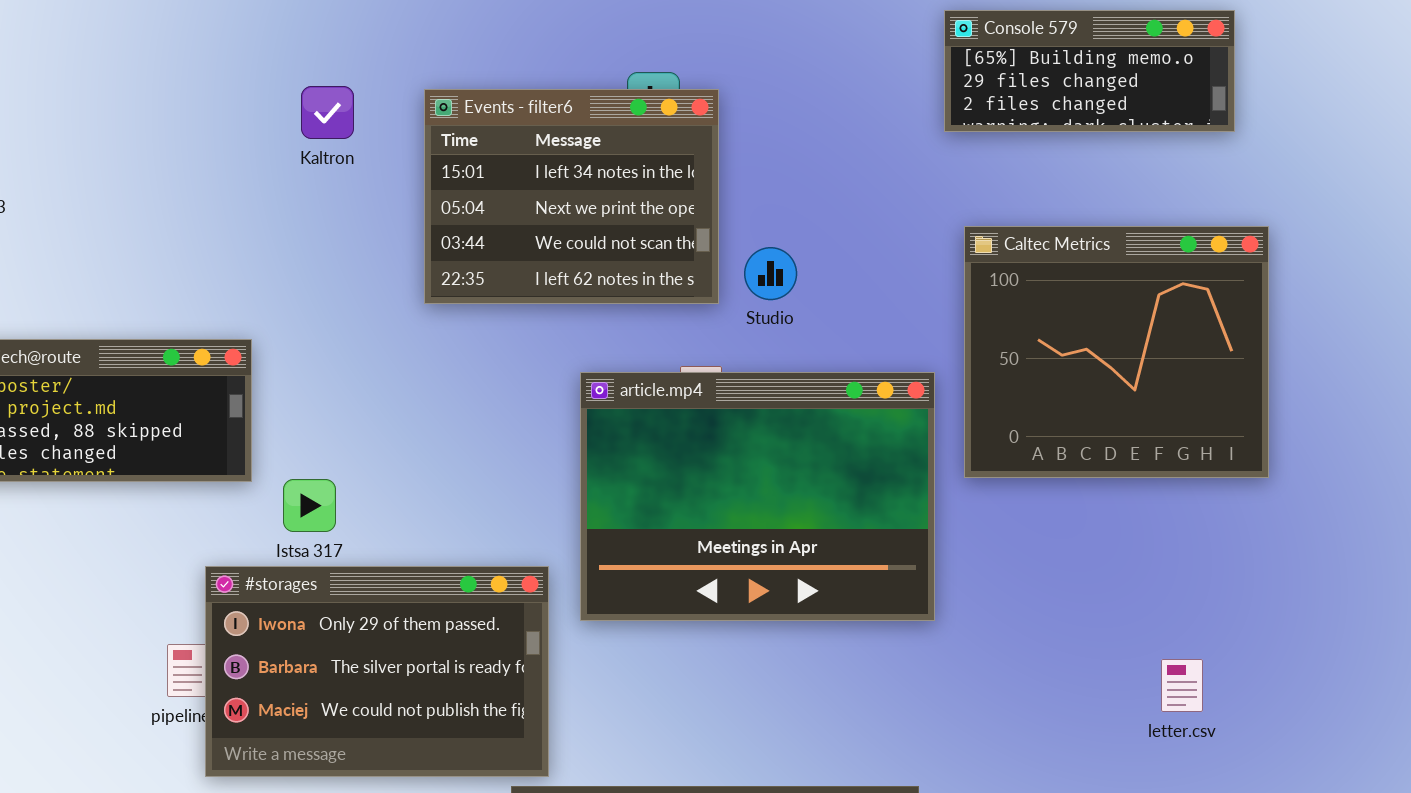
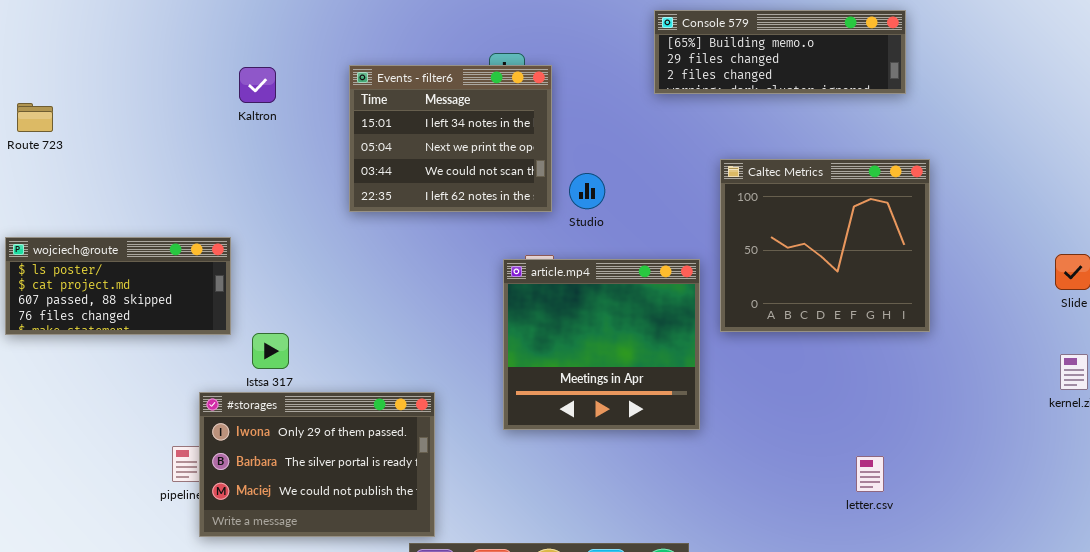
Console 579: [944,10,1235,132] -> [654,10,906,94], resized
Kaltron: [301,86,354,139] -> [239,67,276,103], moved
article.mp4: [580,372,935,621] -> [503,259,700,430], resized

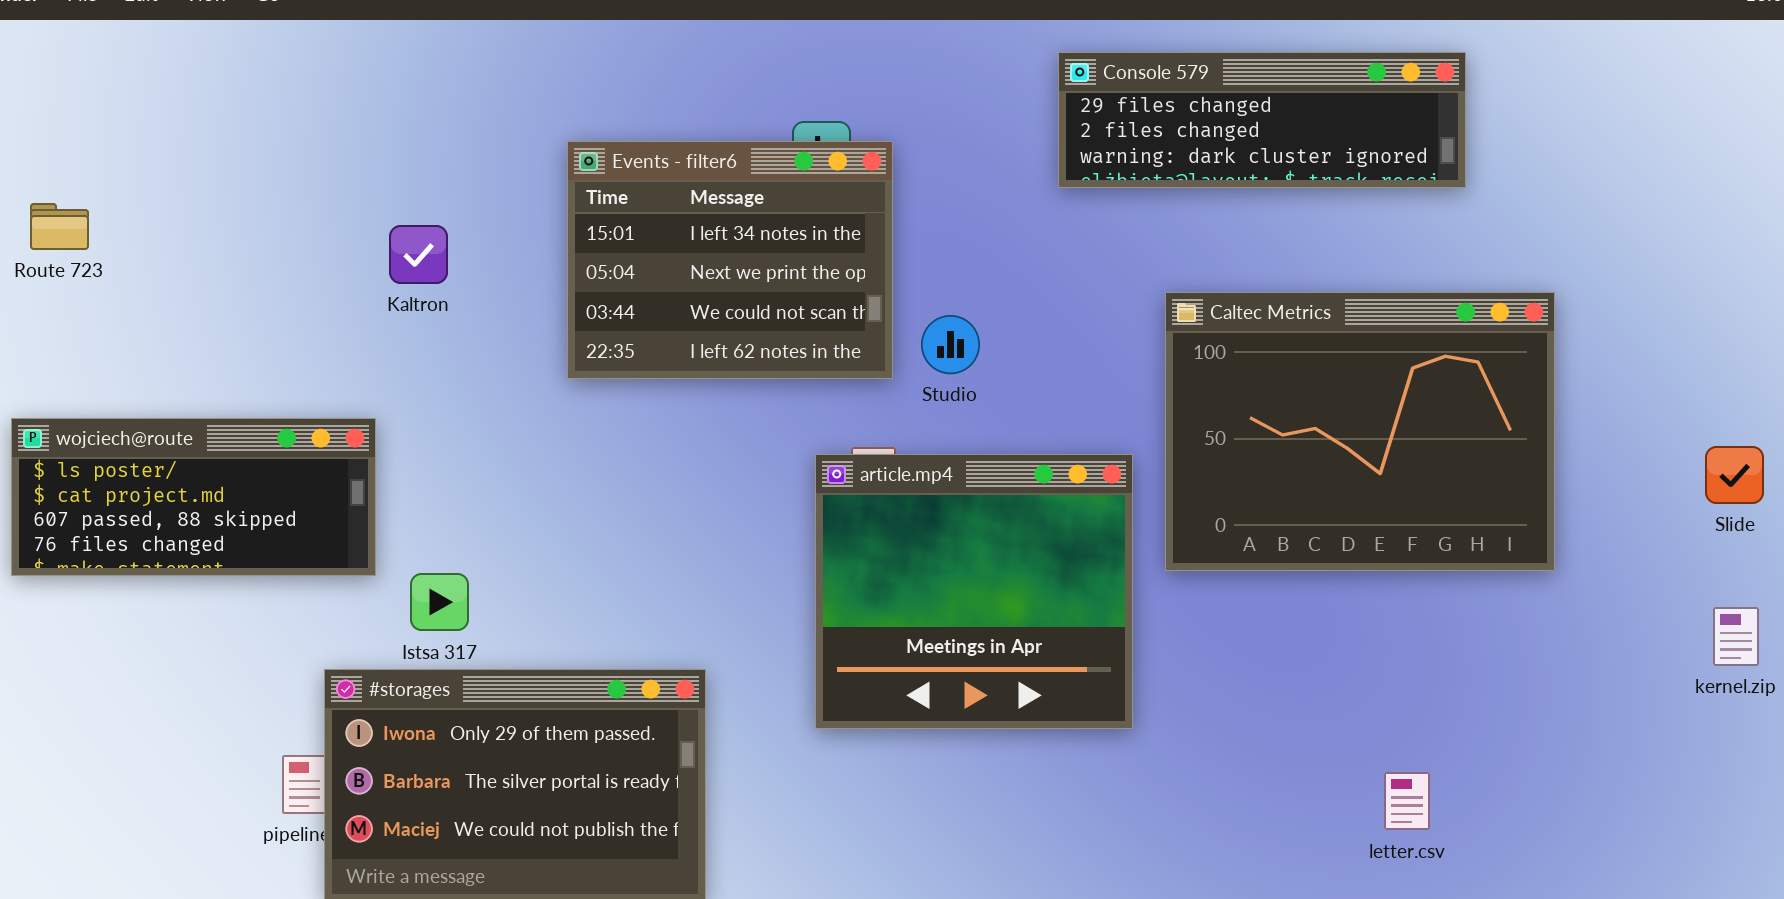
Console 579: [654,10,906,94] -> [1058,52,1466,188], scrolled down 1 row
Kaltron: [239,67,276,103] -> [389,225,448,284], moved
Caltec Metrics: [720,159,930,332] -> [1165,292,1555,571], resized

